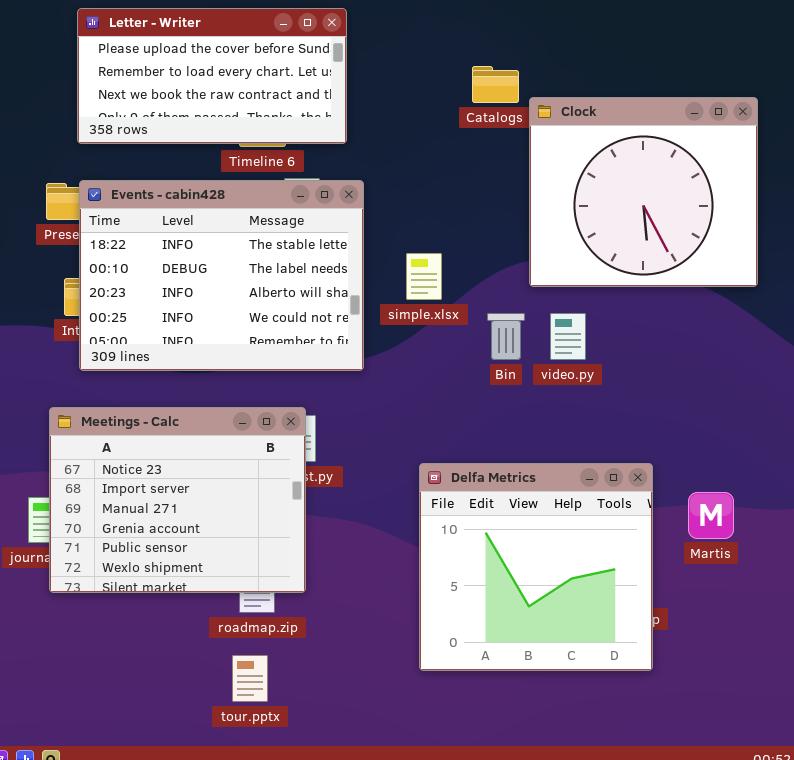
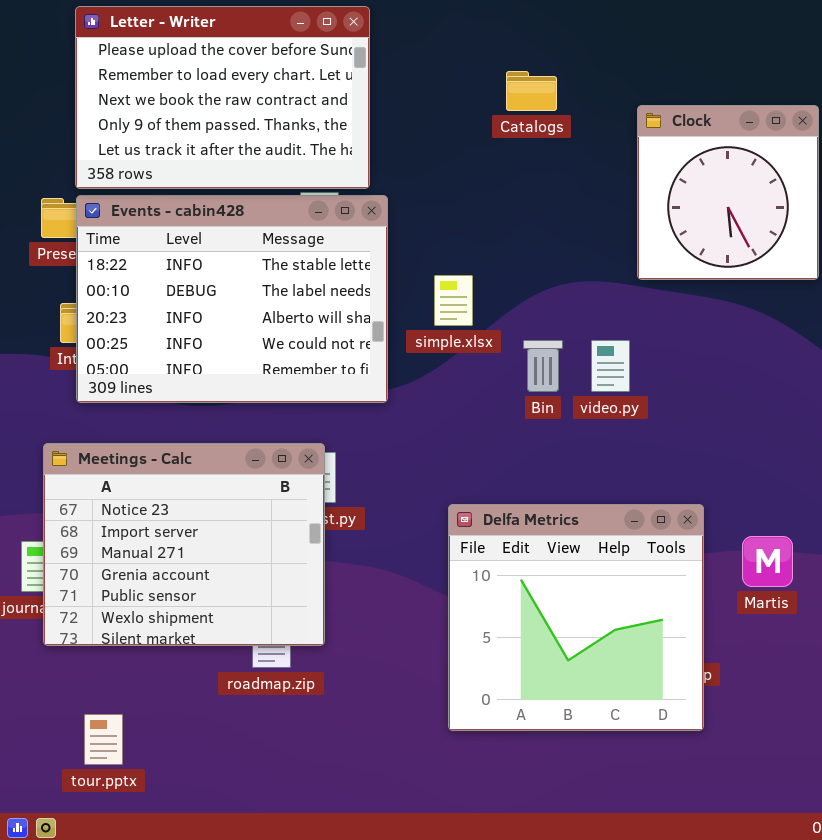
Letter - Writer: [77,8,347,144] -> [75,6,370,189], resized
Clock: [529,97,758,287] -> [637,105,819,280], resized
tour.pptx: [232,655,268,702] -> [84,714,123,765], moved

